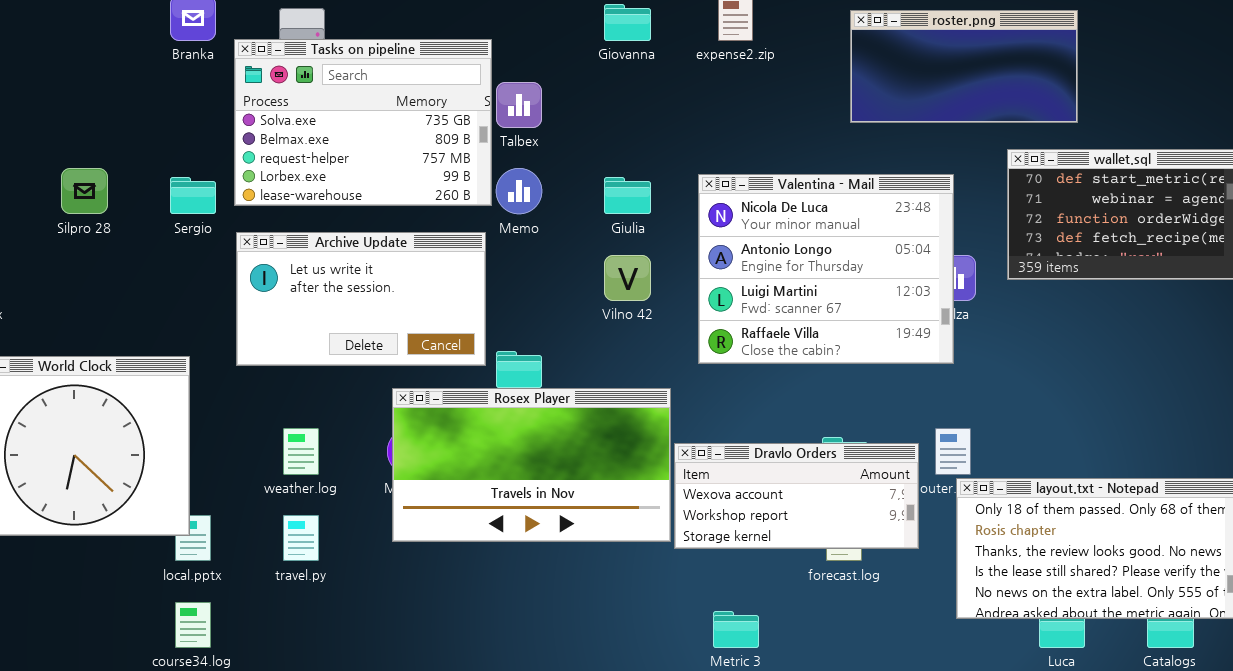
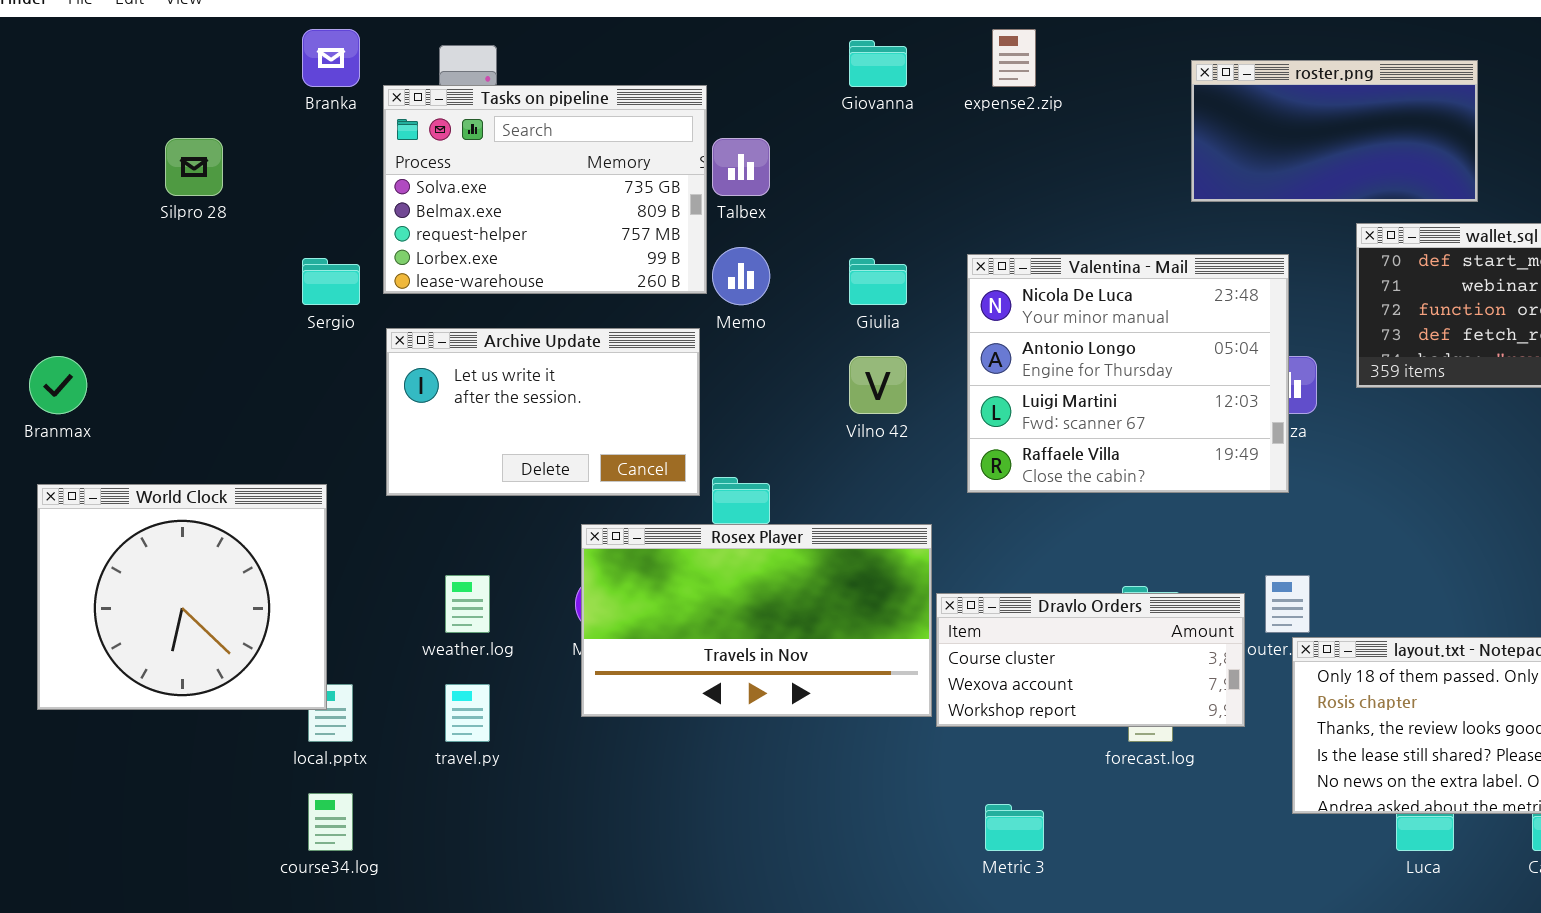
roster.png: [850,10,1078,123] -> [1191,60,1478,202], moved
Silpro 28: [61,168,108,214] -> [165,138,223,196], moved
Dravlo Orders: [674,443,919,549] -> [936,593,1245,727], scrolled up 1 row

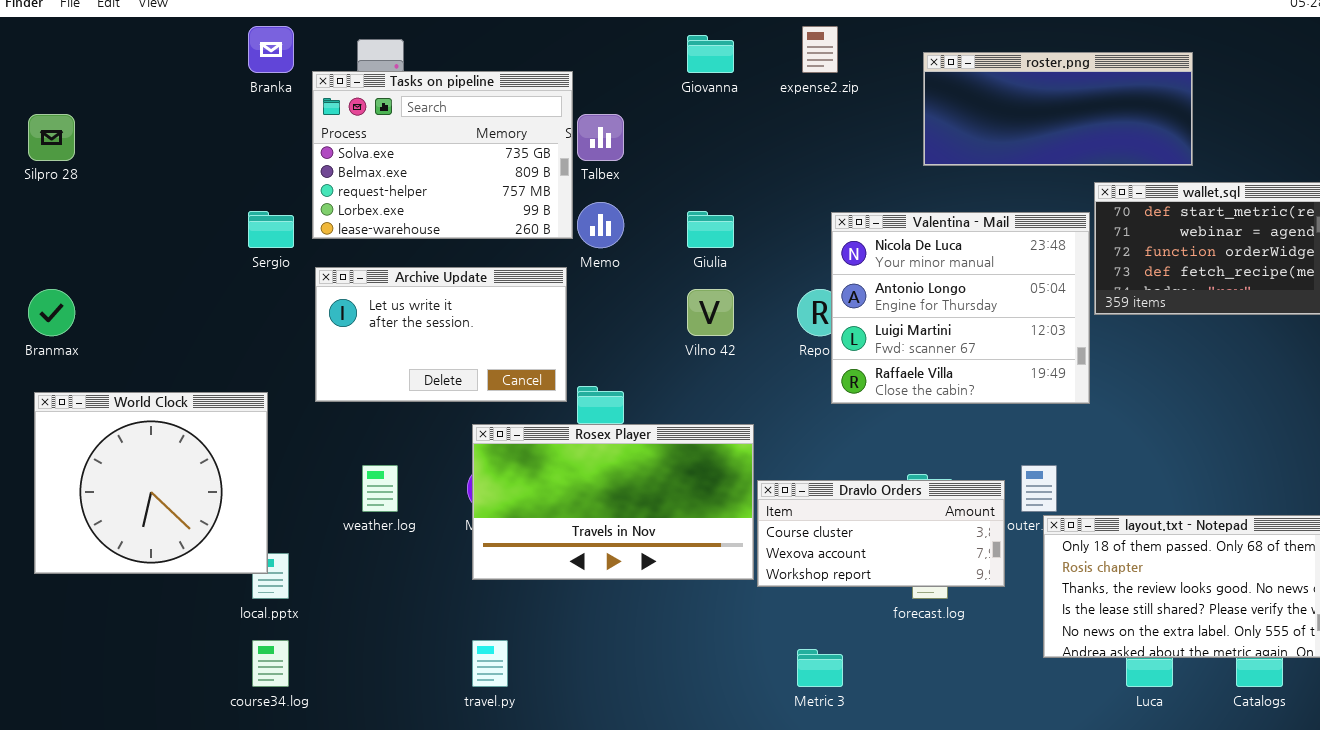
roster.png: [1191,60,1478,202] -> [923,52,1193,166], resized
Silpro 28: [165,138,223,196] -> [28,114,75,161], moved
Valentina - Mail: [967,254,1289,493] -> [831,212,1090,404], moved
travel.py: [445,684,490,742] -> [472,640,508,687], moved

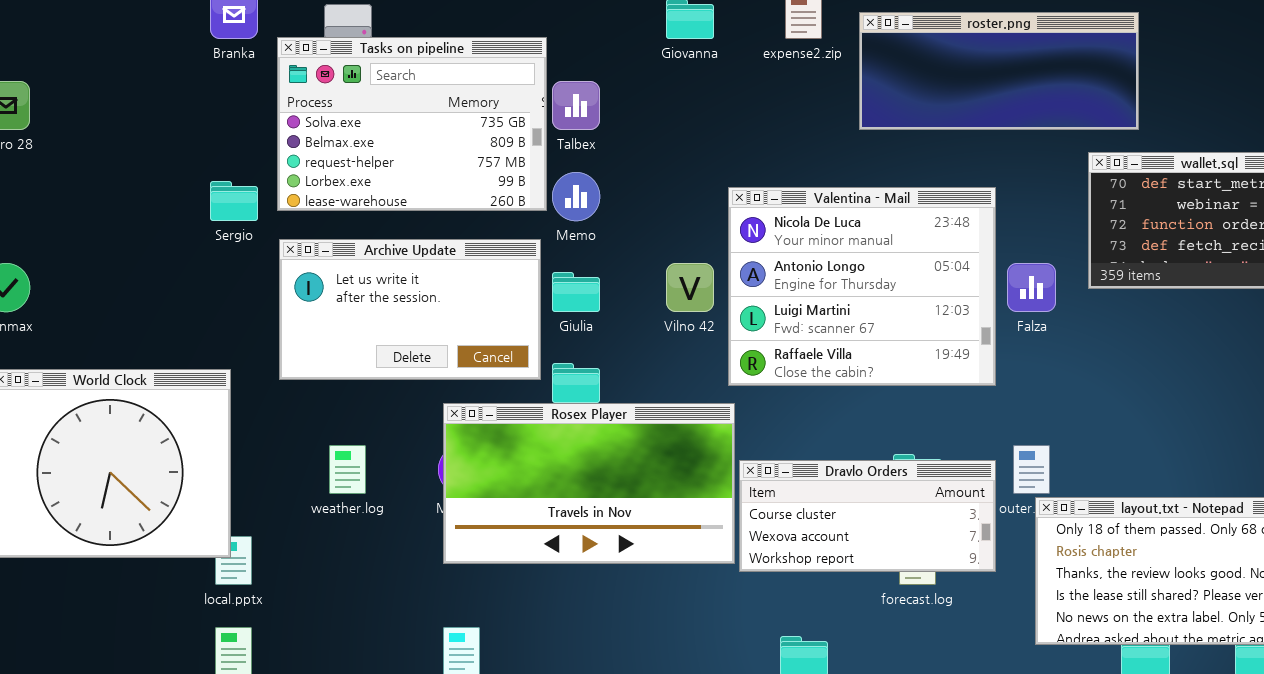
roster.png: [923,52,1193,166] -> [859,12,1139,130], moved
Giulia: [687,211,734,248] -> [552,272,600,312], moved
Valentina - Mail: [831,212,1090,404] -> [728,187,996,386], moved

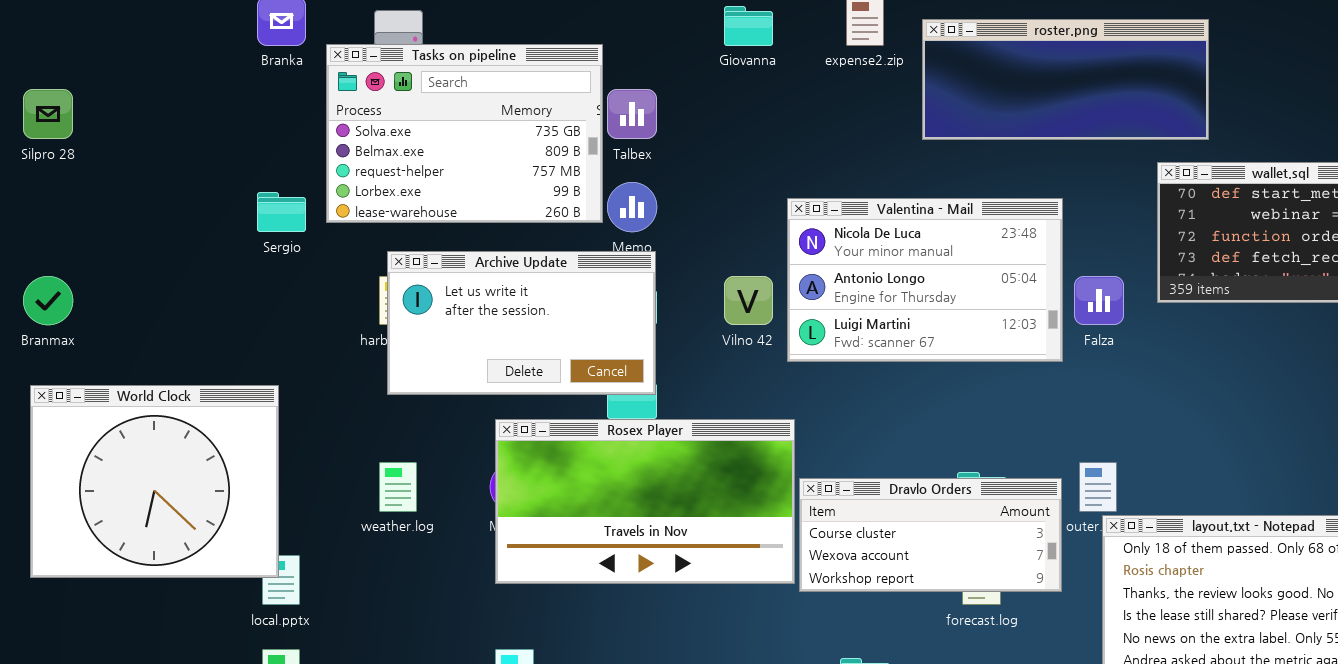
Valentina - Mail: [728,187,996,386] -> [787,198,1063,362], resized
Archive Update: [279,239,541,380] -> [387,251,656,395], moved

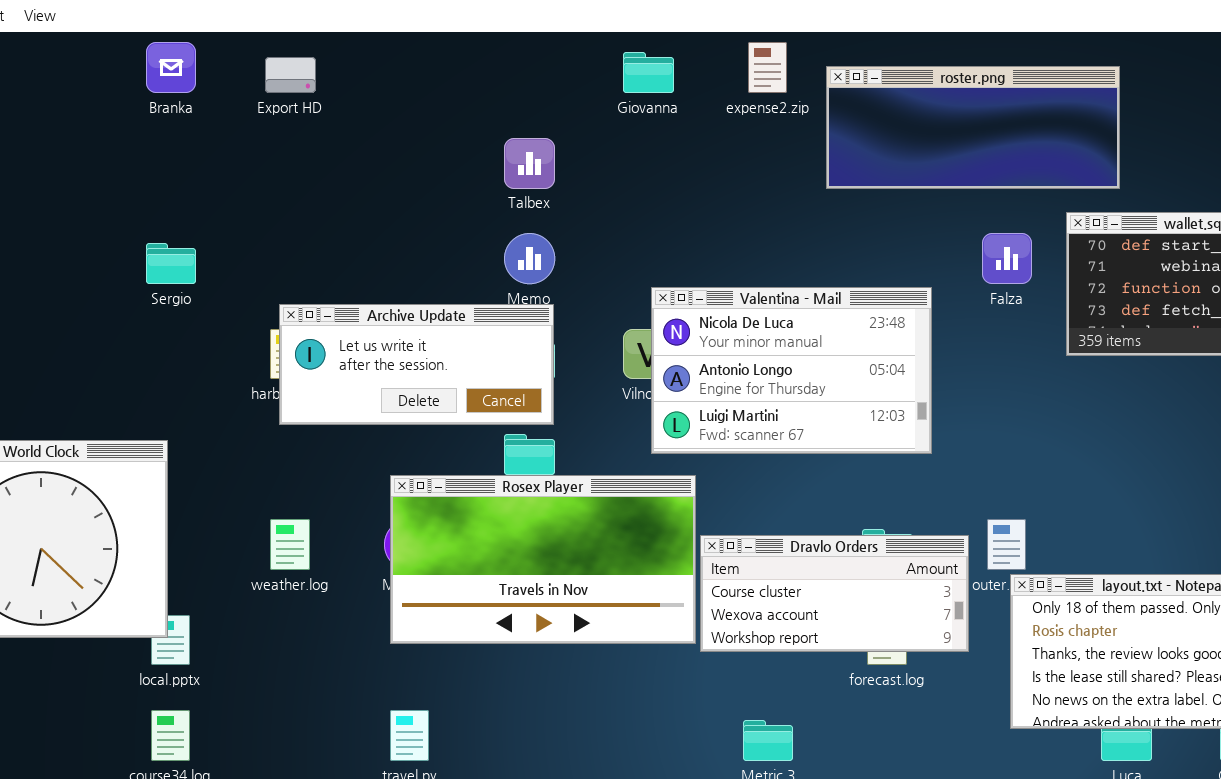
Tasks on pipeline: [326,44,603,223] -> none, closed
Valentina - Mail: [787,198,1063,362] -> [651,287,932,454], moved
Archive Update: [387,251,656,395] -> [279,304,554,425], resized
Falza: [1074,276,1124,325] -> [982,233,1032,284], moved

